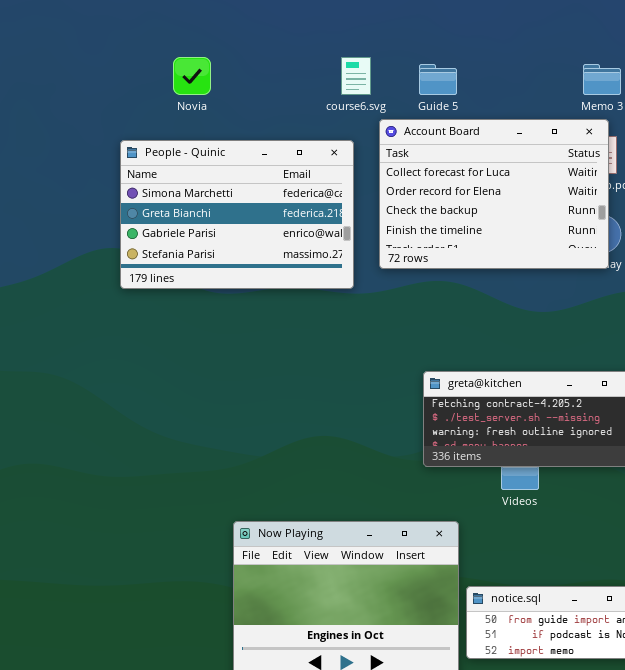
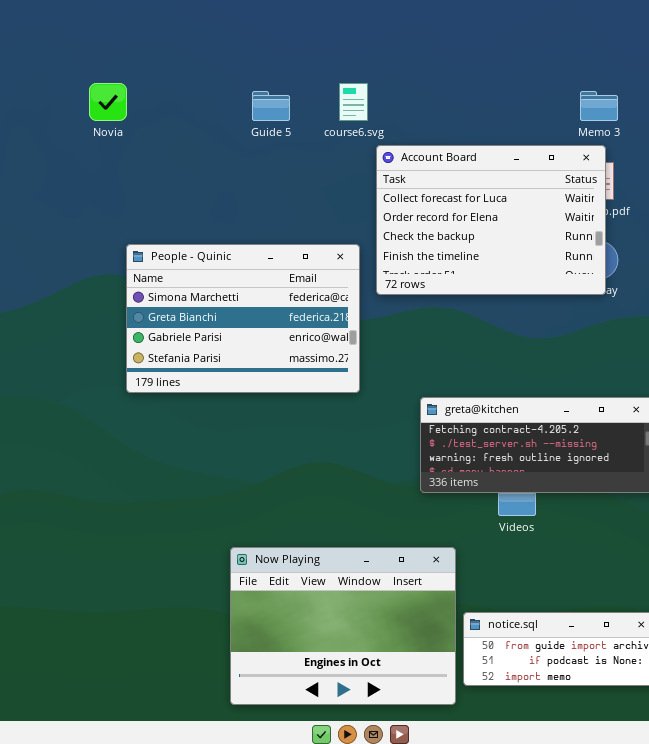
Novia: [173,57,211,95] -> [89,83,127,121], moved
Guide 5: [419,64,457,95] -> [252,91,290,121], moved
People - Quinic: [120,140,354,289] -> [126,244,360,393], moved

